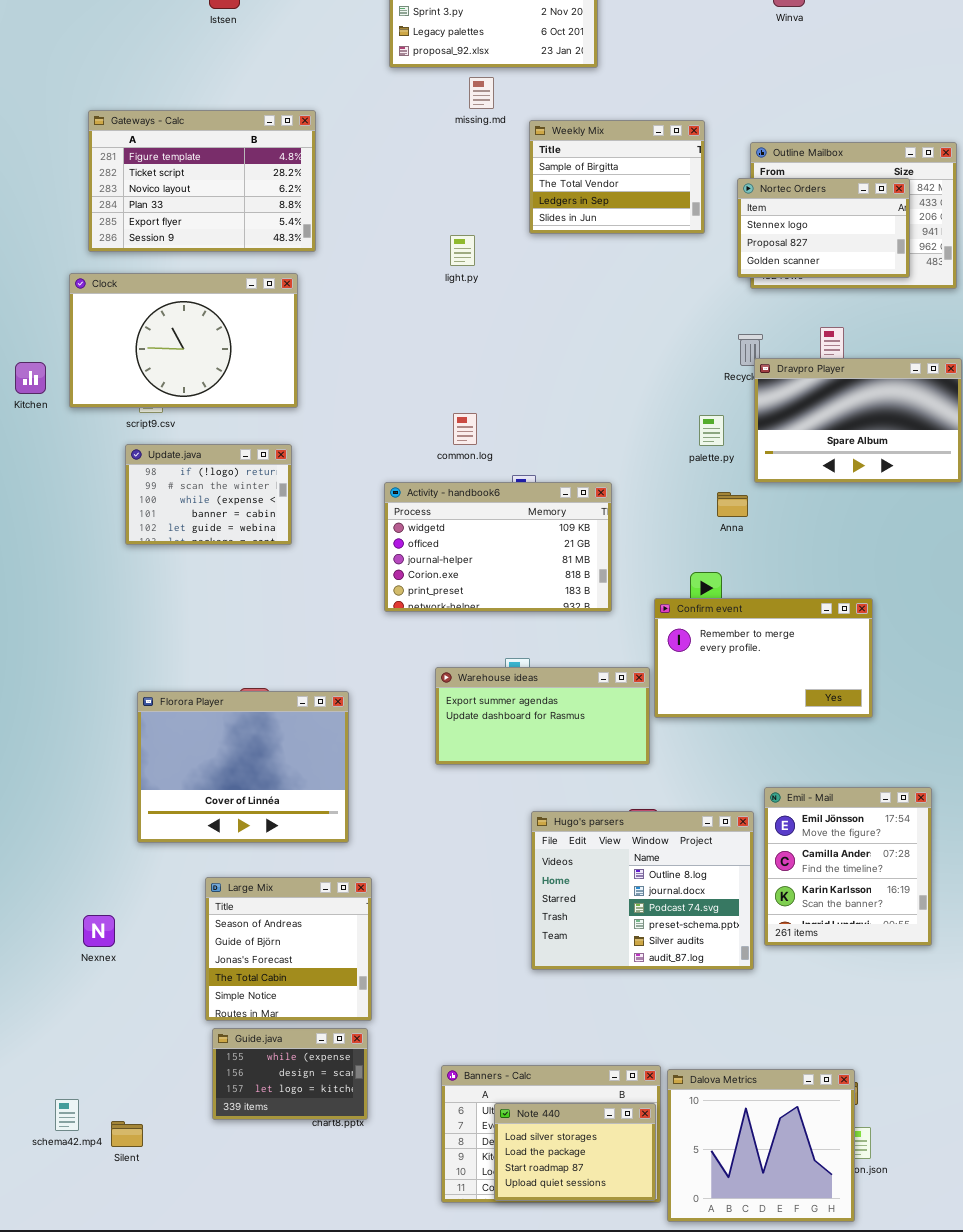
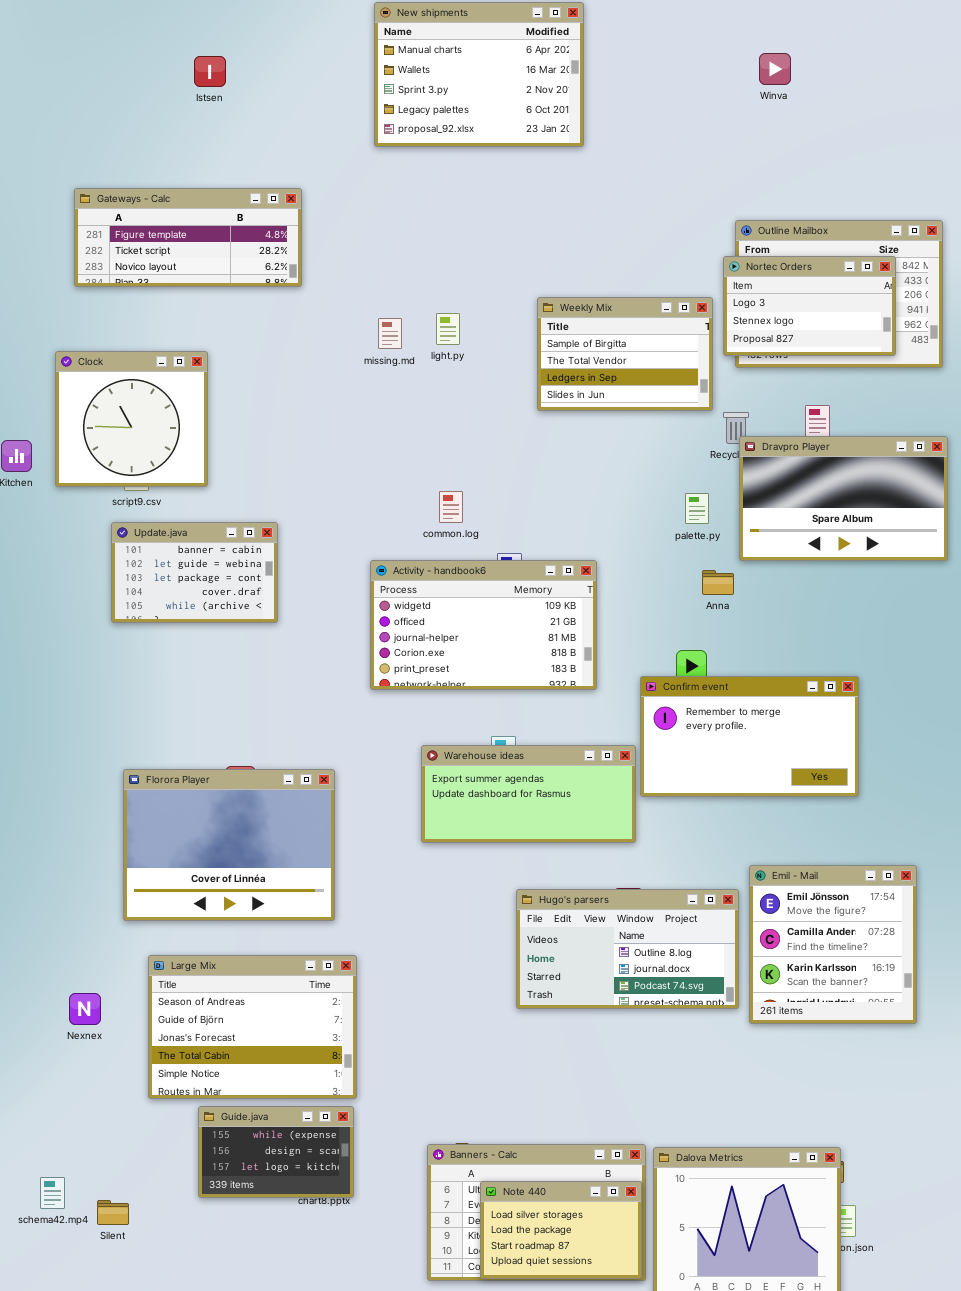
missing.md: [469,77,494,109] -> [378,318,402,349], moved
Gateways - Calc: [88,110,316,252] -> [74,188,302,287], resized
Weekly Mix: [529,120,705,234] -> [537,297,713,411], moved
Nortec Orders: [737,178,910,278] -> [723,256,896,356], scrolled up 1 row
Clock: [69,273,298,408] -> [55,351,208,487], resized
Update.java: [125,444,292,545] -> [111,522,278,623], scrolled down 3 rows
Hugo's parsers: [531,811,754,970] -> [516,889,739,1009], resized
Large Mix: [205,877,372,1021] -> [148,955,357,1099], resized

